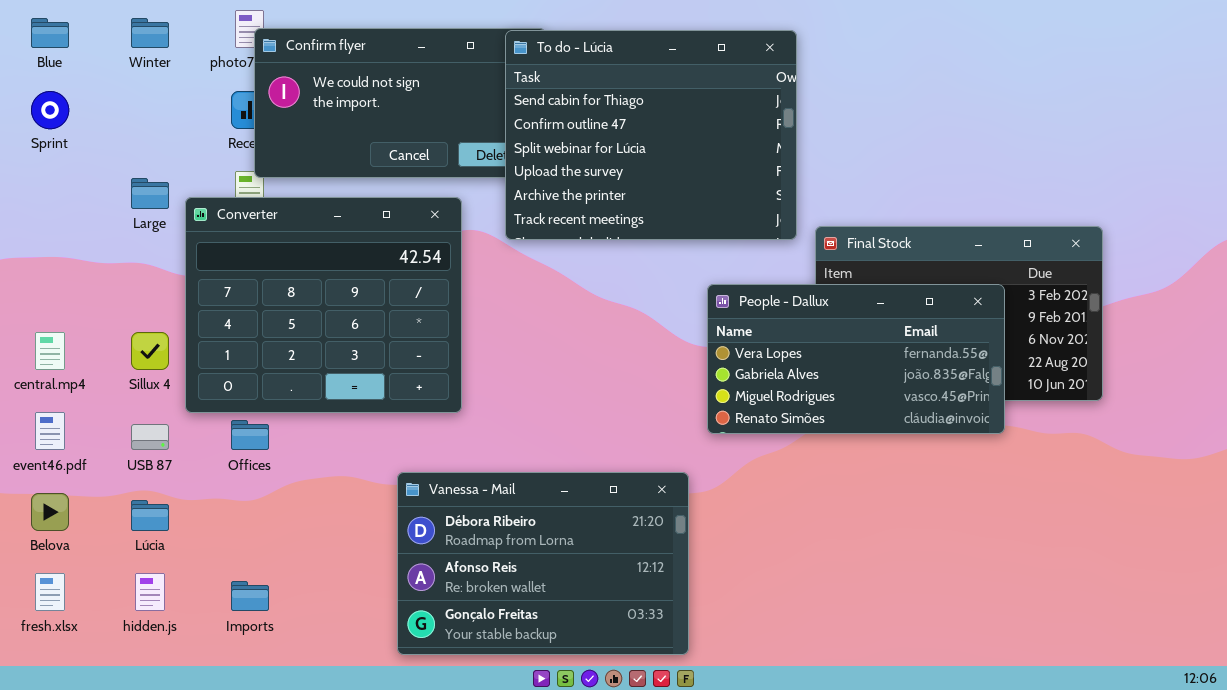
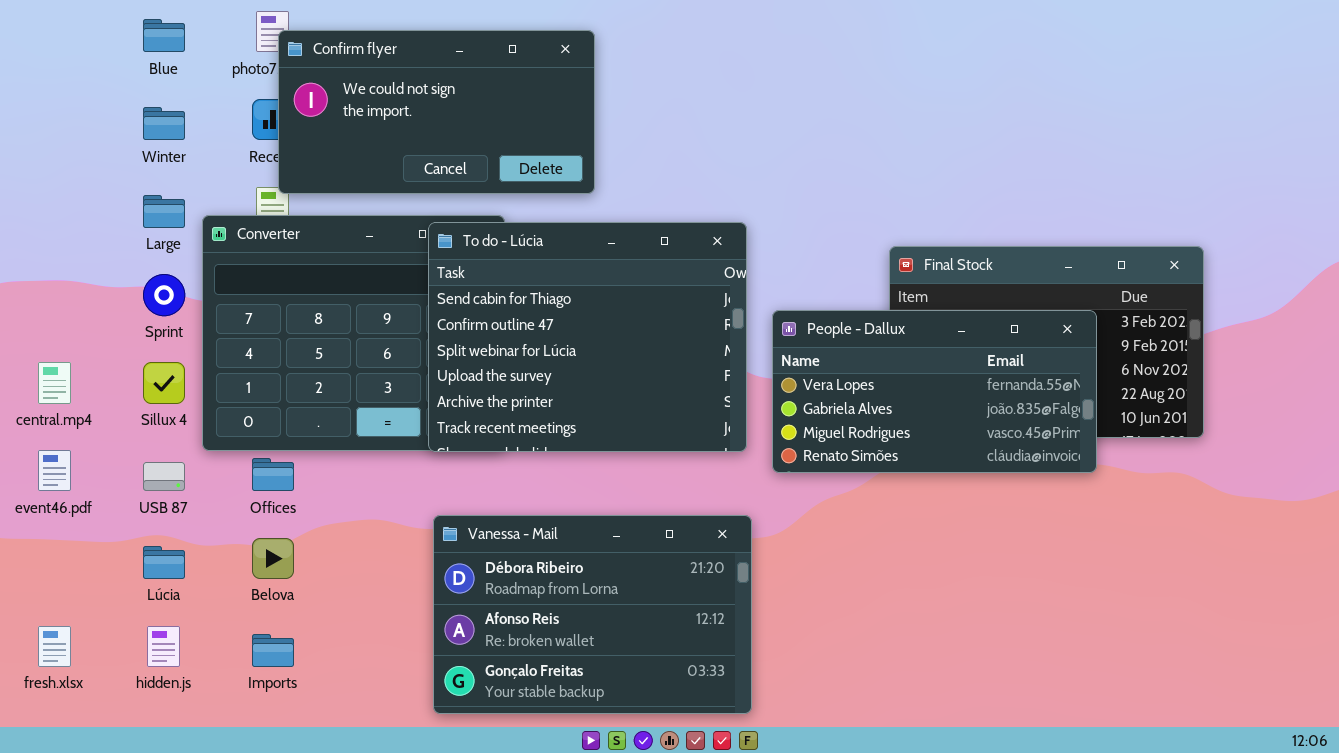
Blue: [31,18,69,48] -> [143,19,185,52], moved
Winter: [131,18,169,48] -> [143,107,185,140], moved
To do - Lúcia: [505,30,797,240] -> [428,222,747,452], moved
Sprint: [31,91,69,129] -> [143,274,185,316], moved
Belova: [31,493,69,531] -> [252,538,294,579], moved

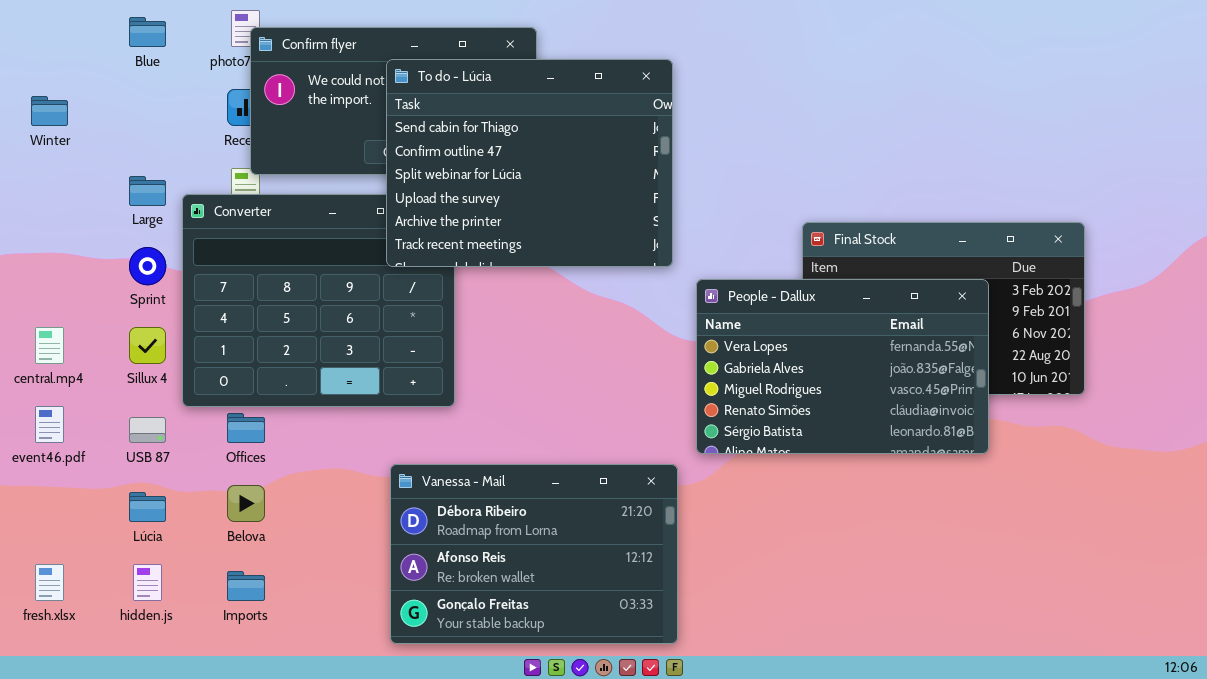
Winter: [143,107,185,140] -> [31,96,68,126], moved
To do - Lúcia: [428,222,747,452] -> [386,59,673,267], moved
People - Dallux: [772,310,1097,473] -> [696,279,989,454], resized

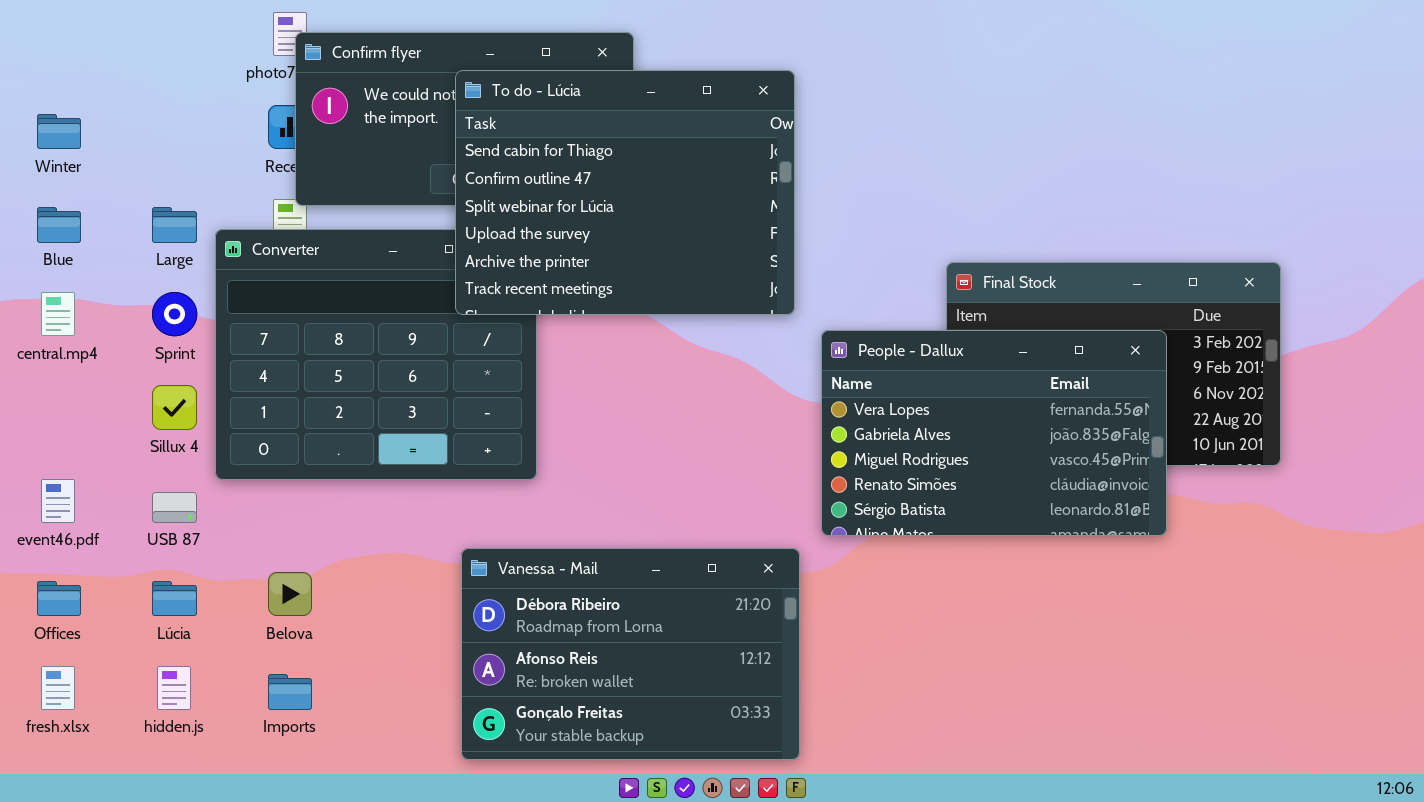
Blue: [129,17,166,47] -> [37,207,81,243], moved
central.mp4: [35,327,64,364] -> [41,292,75,336], moved
Offices: [227,413,265,443] -> [37,581,81,616], moved

